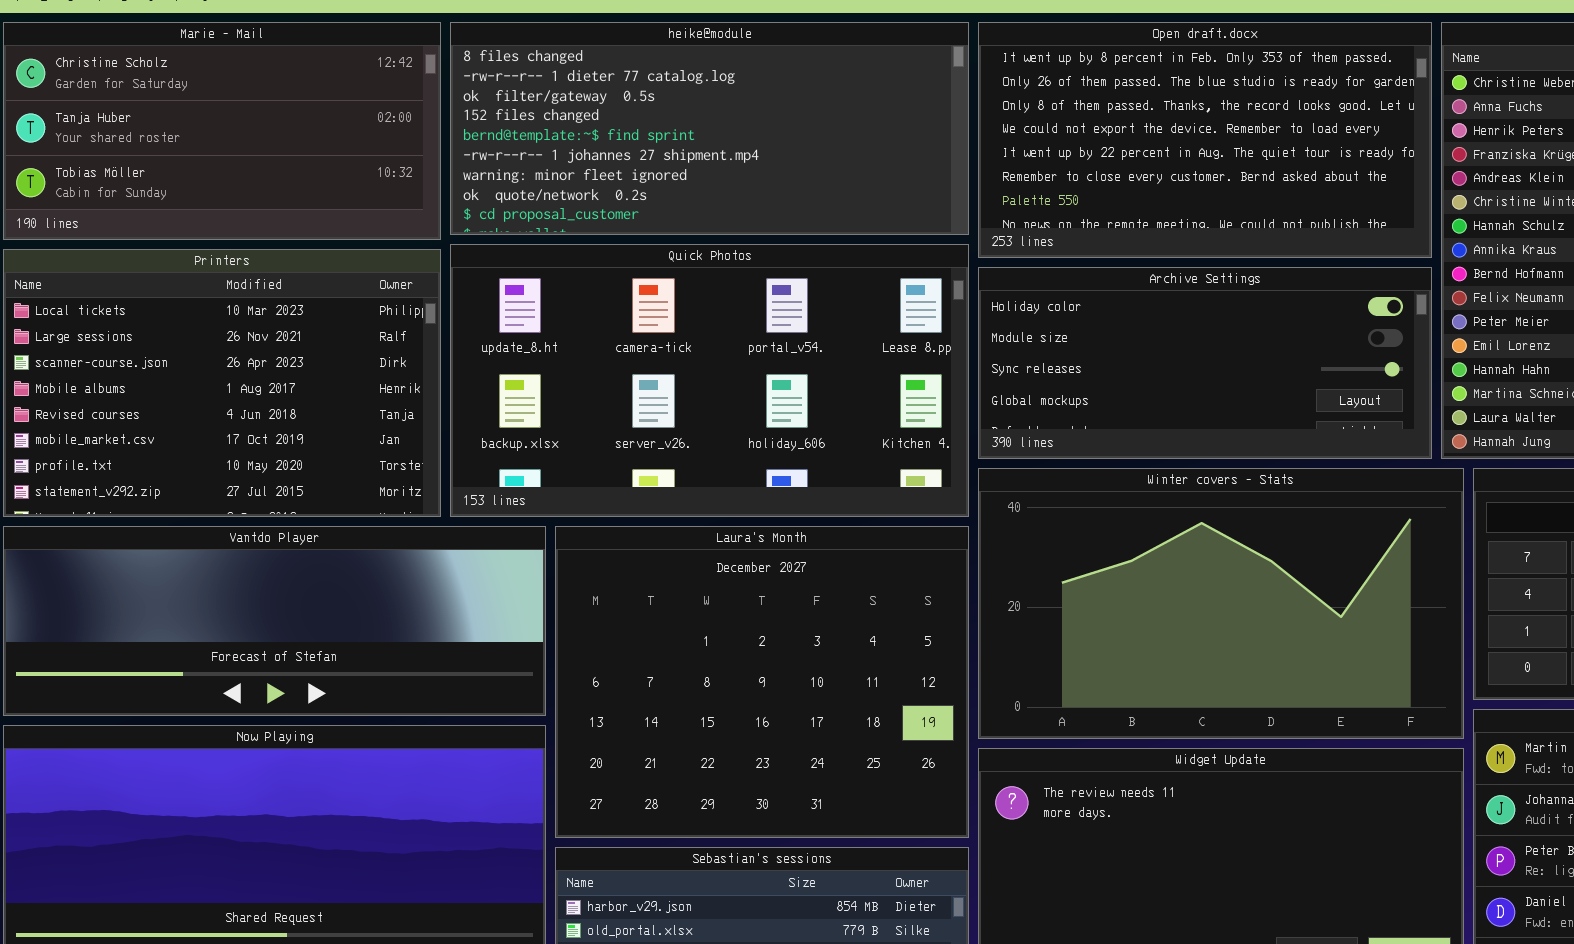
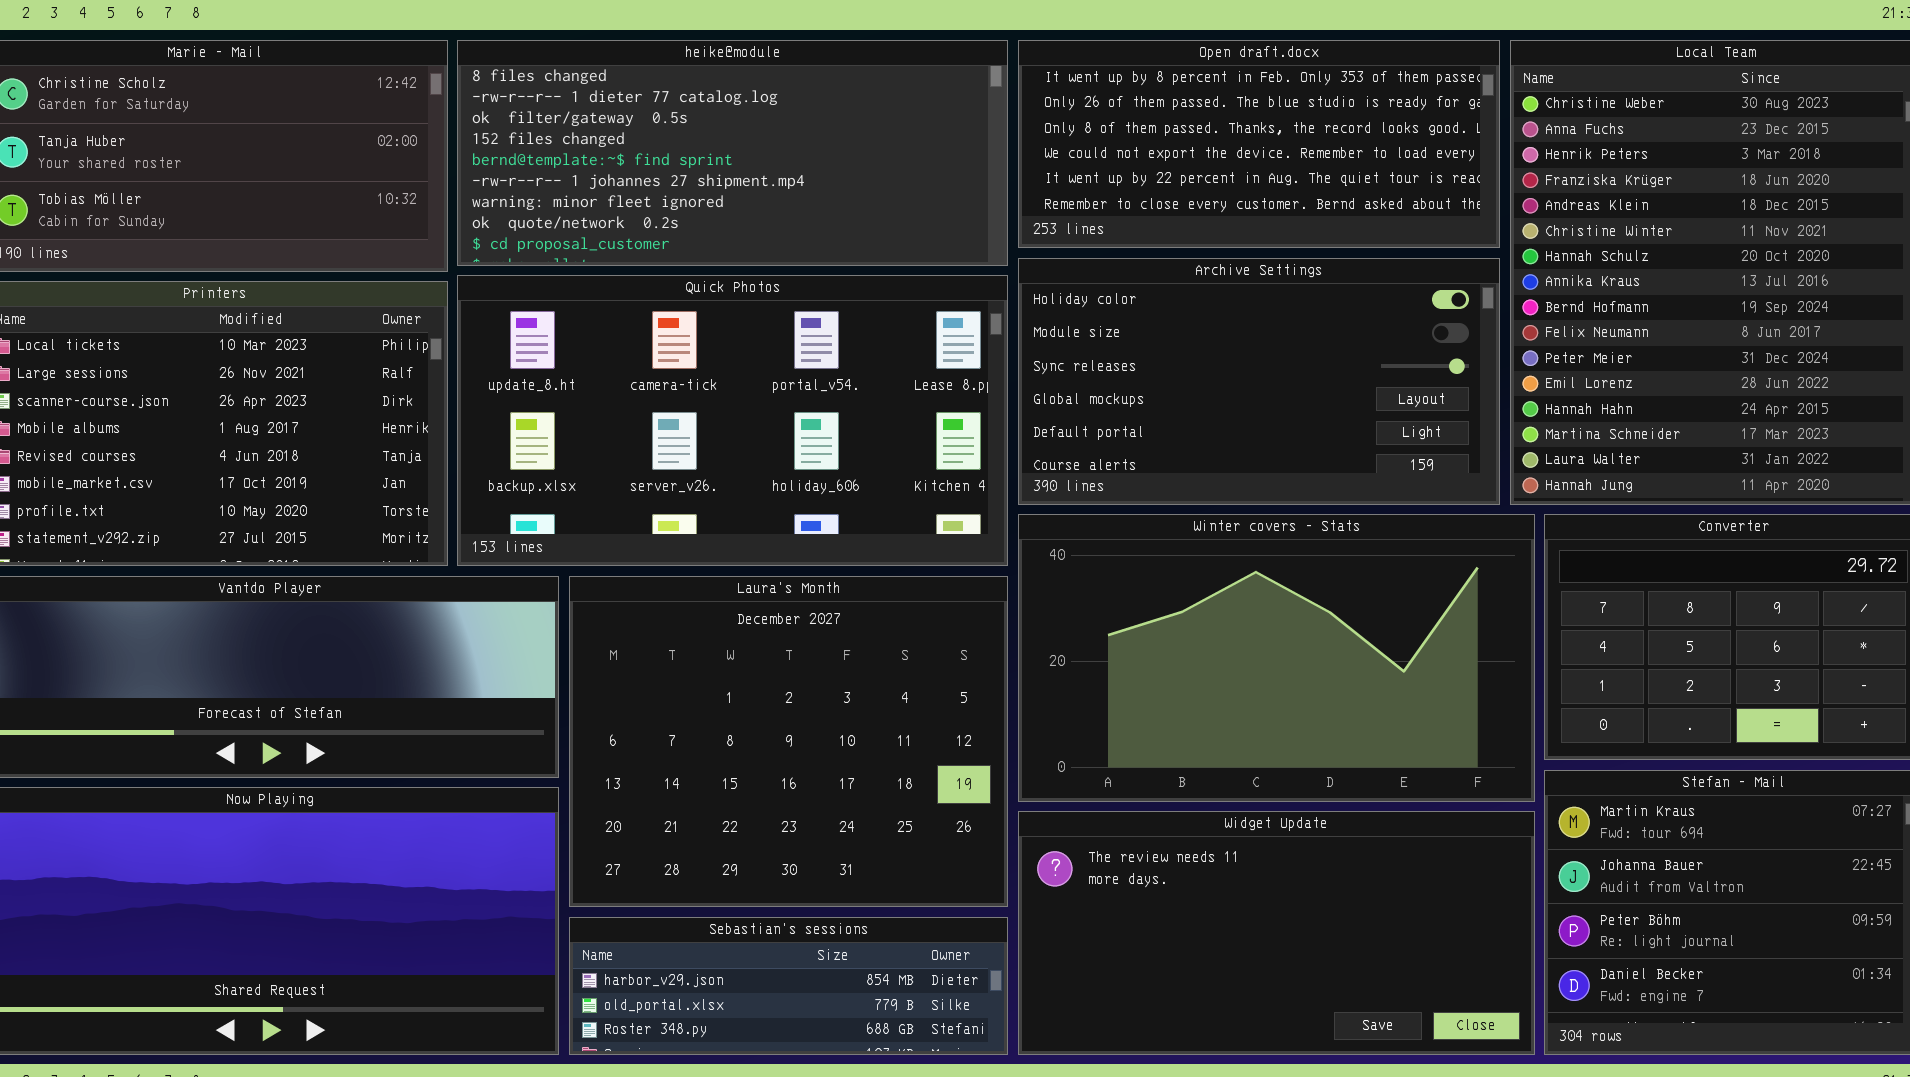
Open draft.docx: [978,22,1432,258] -> [1018,40,1500,248], resized
Archive Settings: [978,267,1432,459] -> [1018,258,1500,505], resized

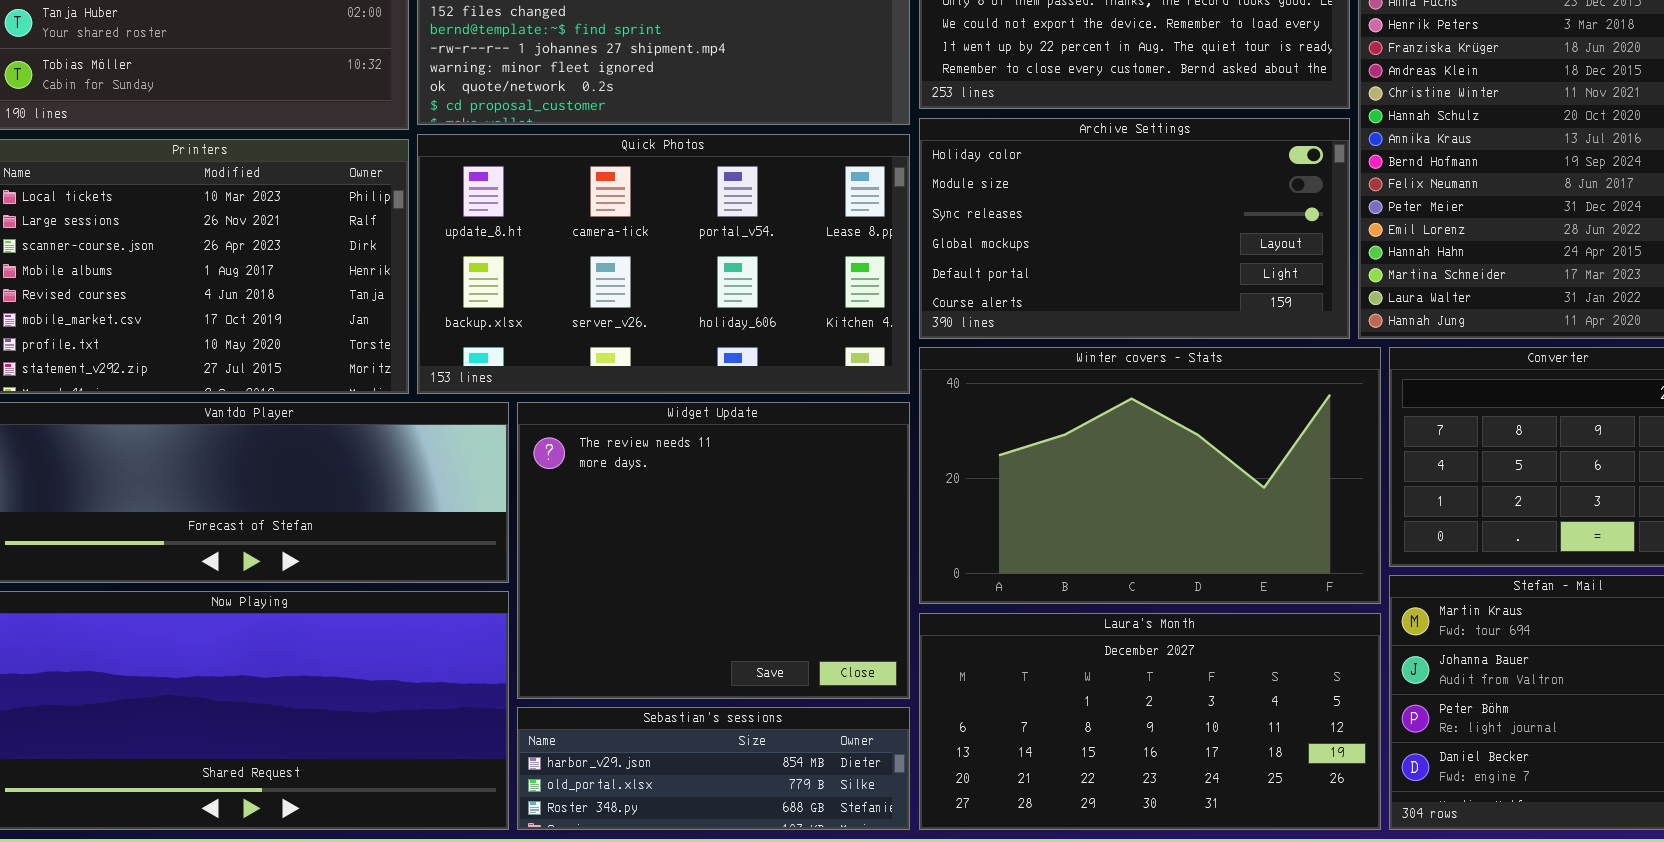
Laura's Month: [569,576,1008,907] -> [919,613,1381,830], moved, resized
Widget Update: [1018,811,1535,1055] -> [517,402,910,699], moved, resized

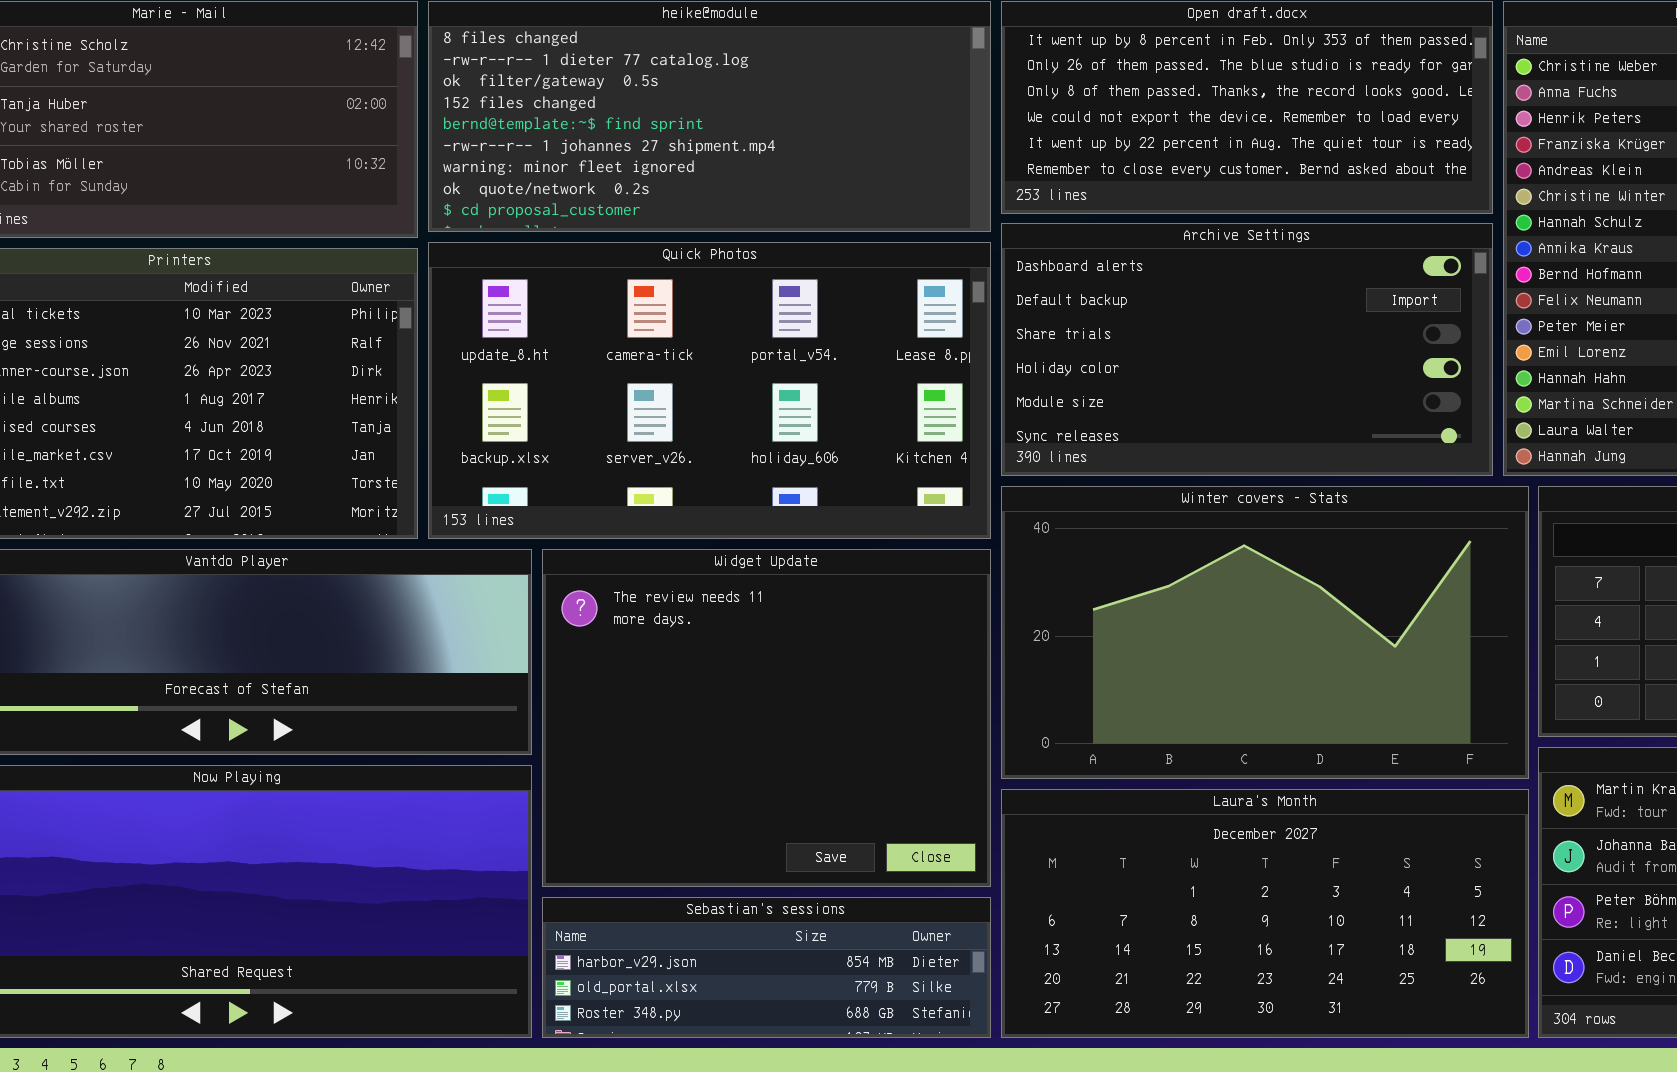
Archive Settings: [919,118,1350,339] -> [1001,223,1493,476], scrolled up 3 rows

